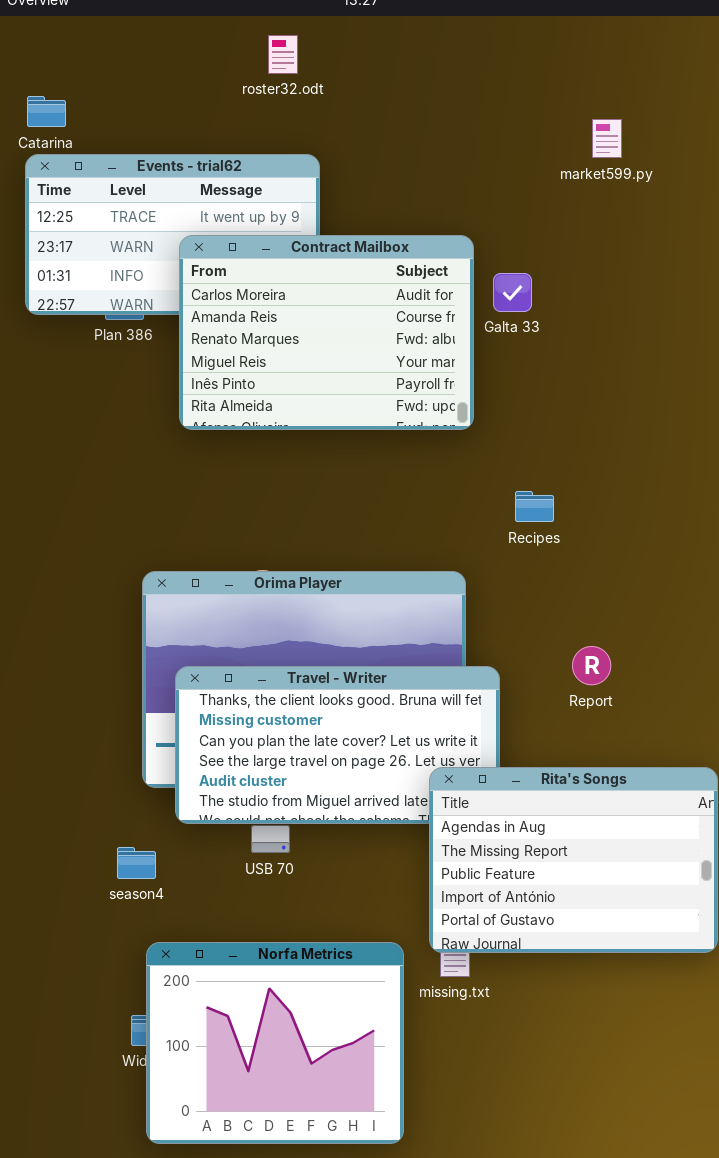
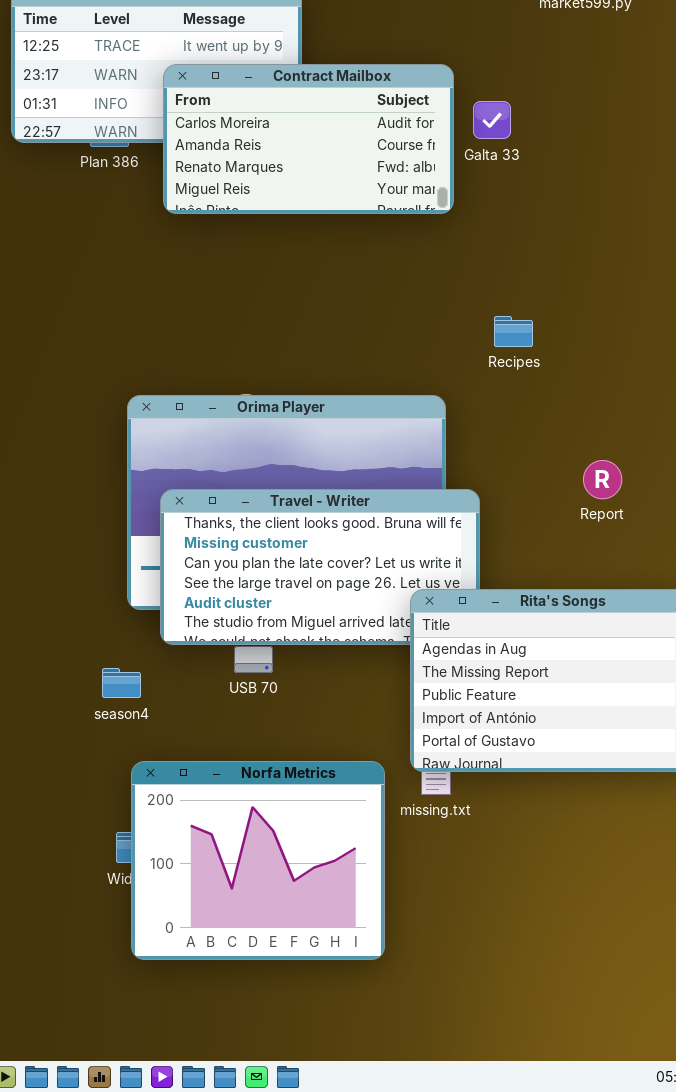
Contract Mailbox: [179,235,474,430] -> [163,64,454,214], resized
Report: [572,646,611,685] -> [583,460,622,499], moved

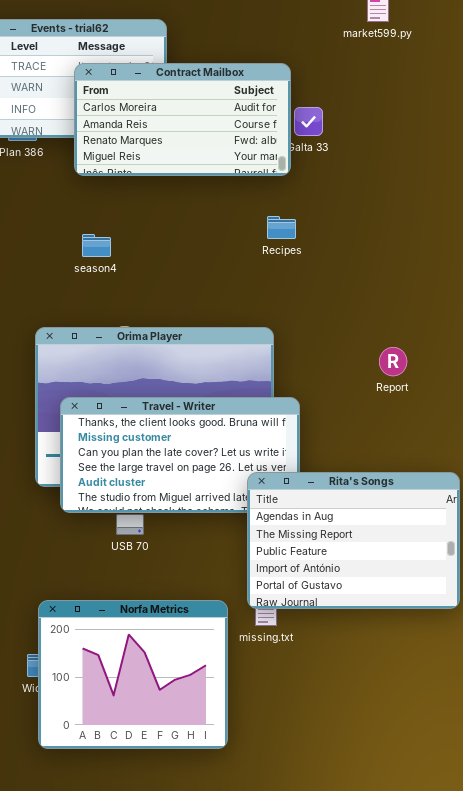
Contract Mailbox: [163,64,454,214] -> [74,63,291,176], moved
Recipes: [494,316,533,347] -> [267,216,296,239], moved
Report: [583,460,622,499] -> [379,347,407,376], moved
season4: [102,668,141,698] -> [82,234,111,257], moved

